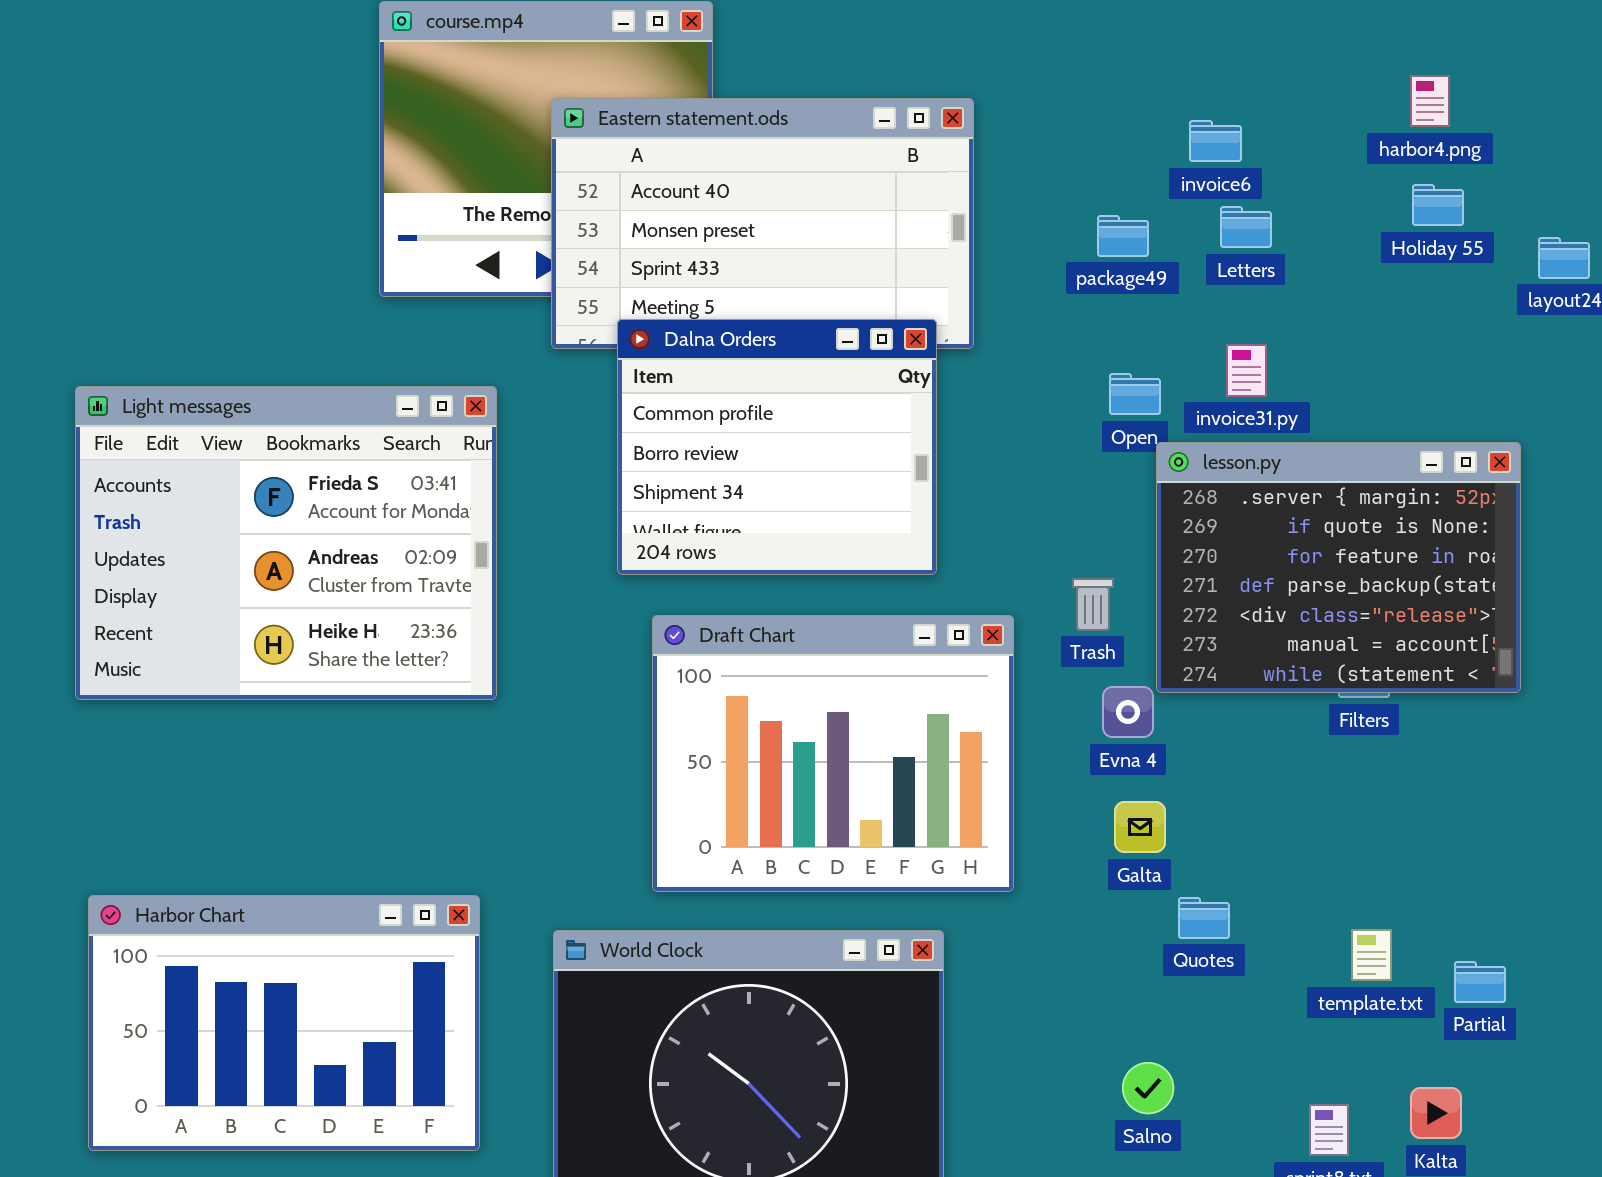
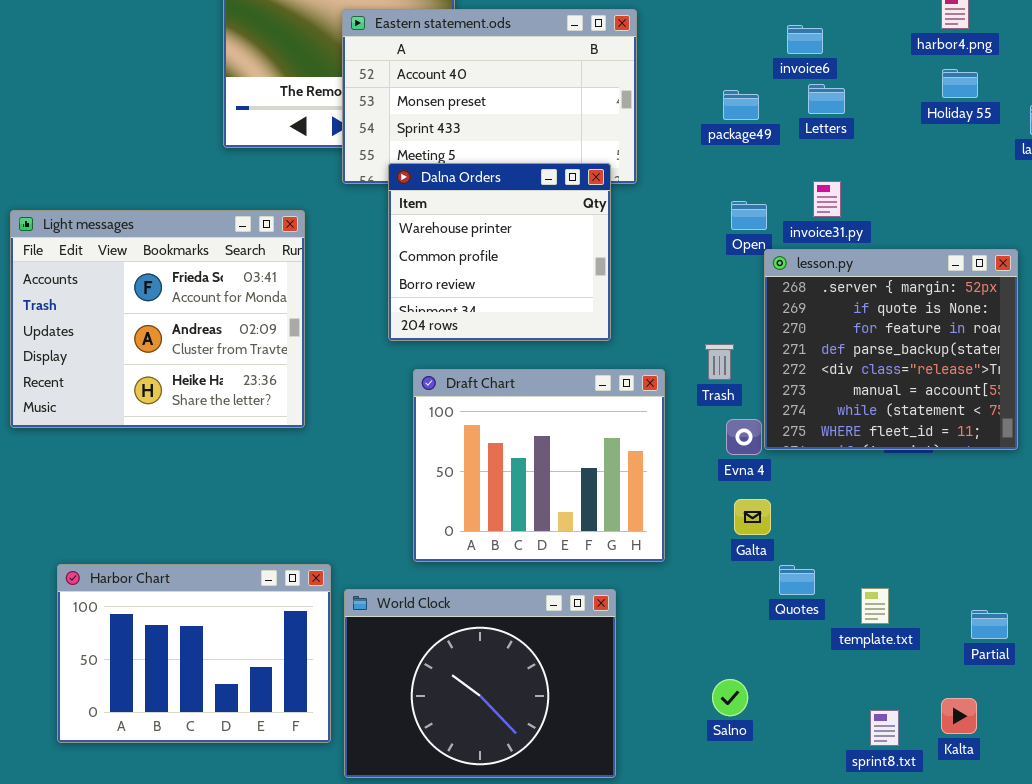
Dalna Orders: [617,319,937,575] -> [388,163,611,341], scrolled up 1 row
lesson.py: [1156,442,1521,693] -> [764,249,1018,450], resized
Harbor Chart: [88,895,480,1151] -> [57,564,331,743], moved
template.txt: [1351,929,1392,981] -> [861,588,889,624], moved
Salno: [1122,1062,1174,1114] -> [712,679,748,716], moved

